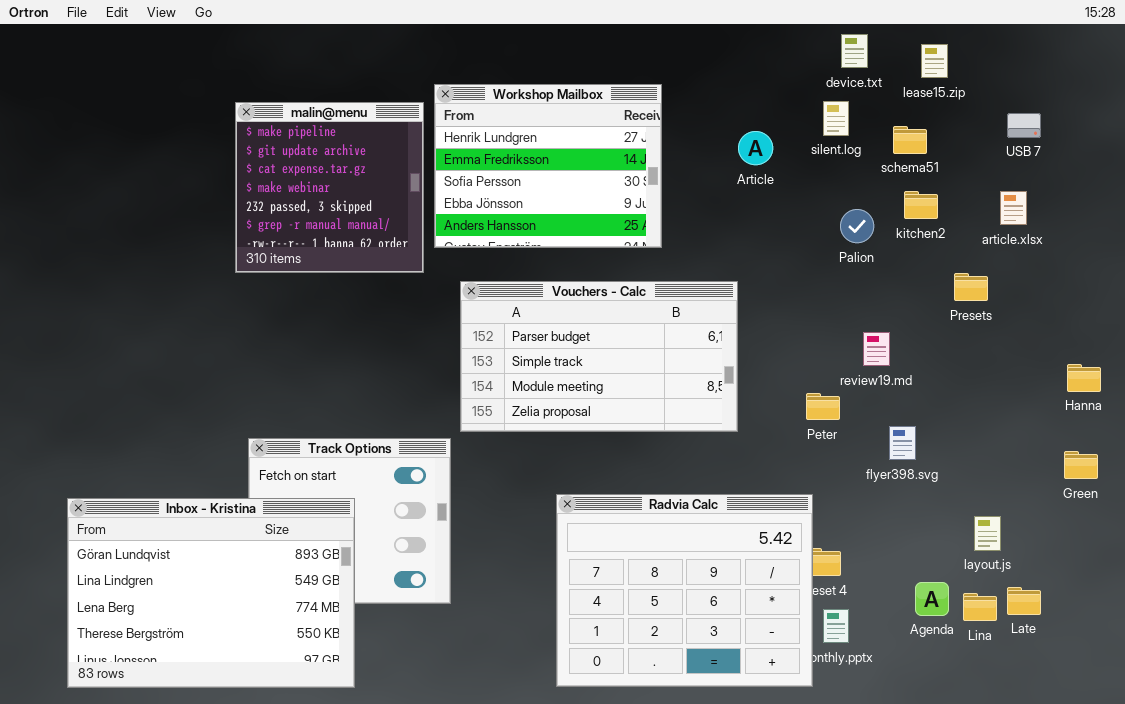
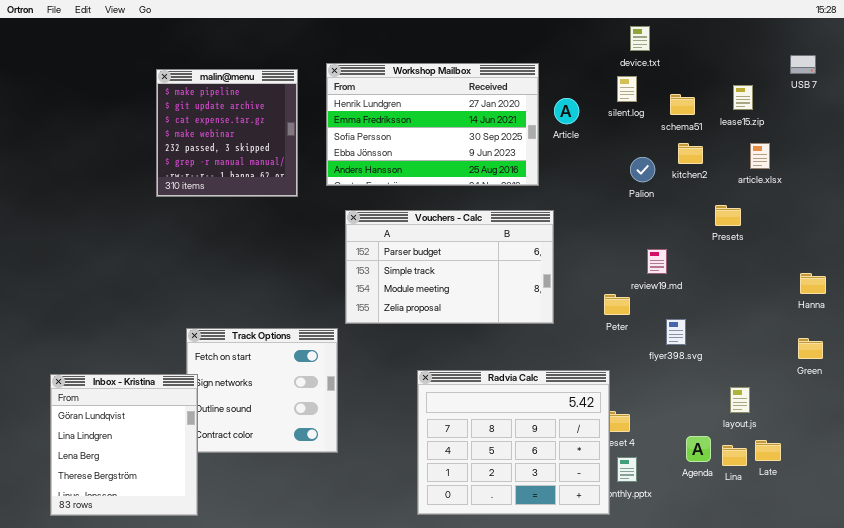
lease15.zip: [921,44,948,78] -> [733,85,753,110], moved
Workshop Mailbox: [434,84,662,248] -> [326,63,539,186], resized
malin@menu: [235,102,424,273] -> [156,69,298,197], moved
USB 7: [1007,113,1041,138] -> [790,55,816,74], moved
Inbox - Kristina: [67,498,355,688] -> [50,374,198,516], resized

